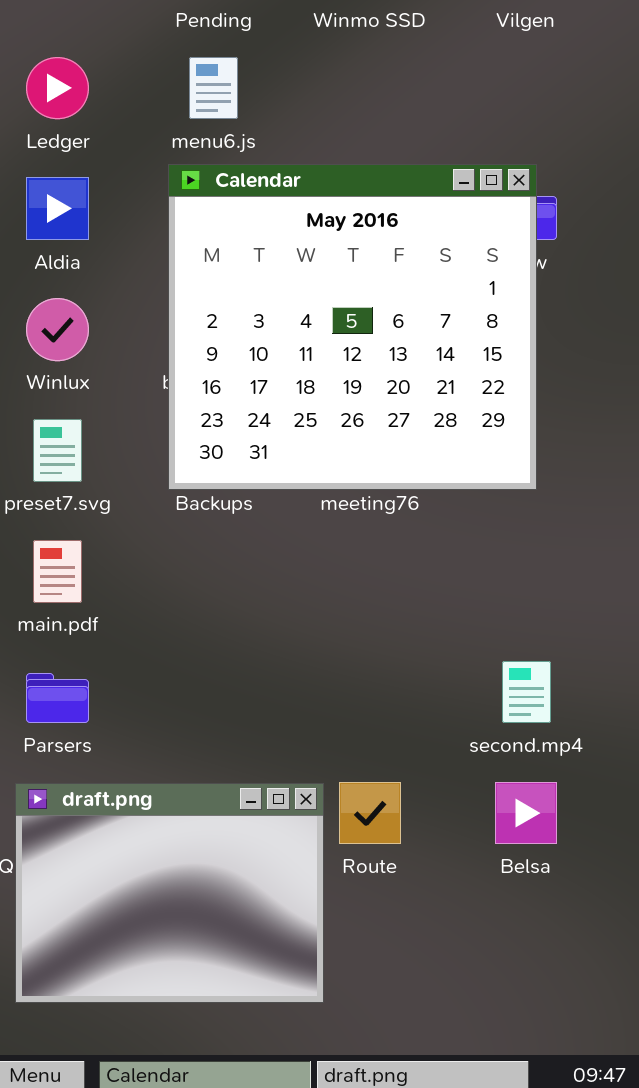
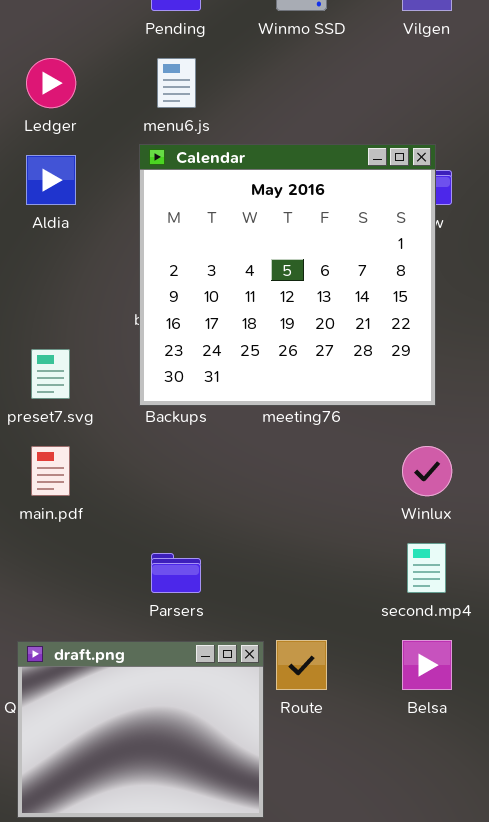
Winlux: [26,298,89,361] -> [402,446,452,496], moved
Parsers: [26,673,89,723] -> [151,553,201,593], moved

